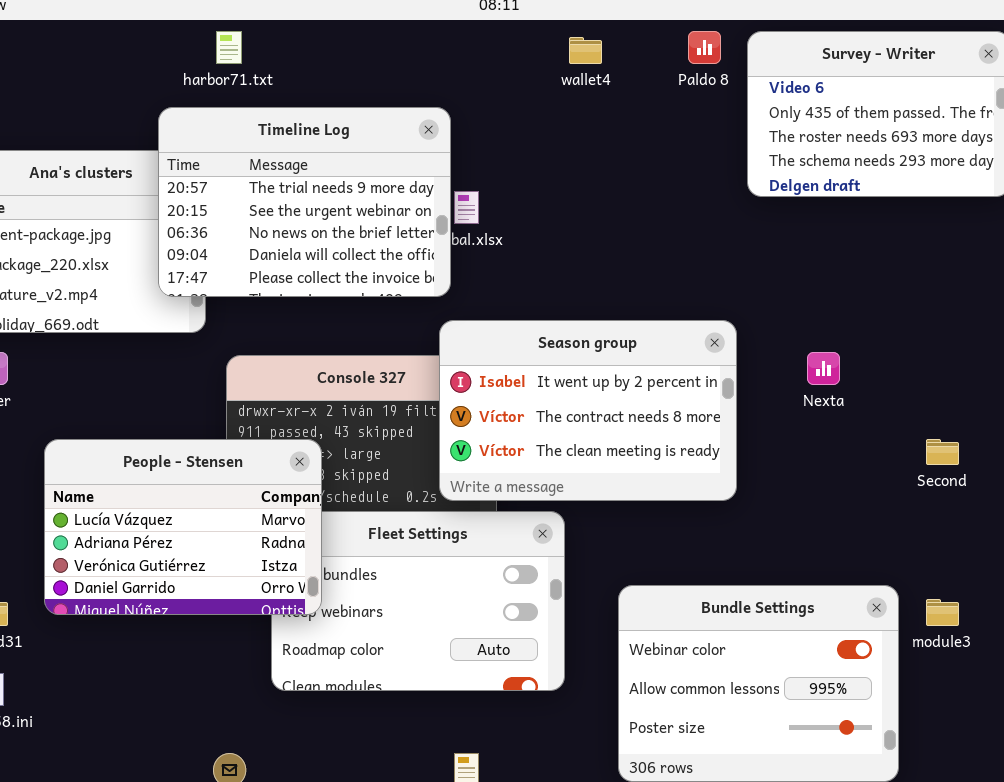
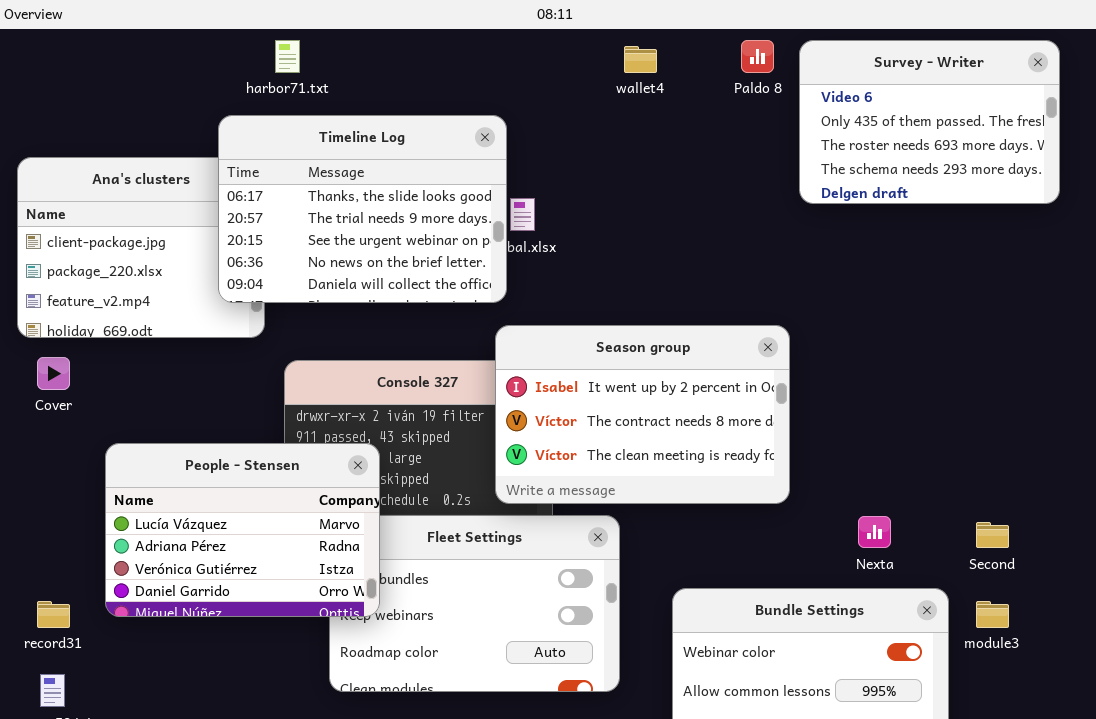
Timeline Log: [158,107,451,297] -> [218,115,507,303], scrolled up 1 row
Nexta: [807,352,840,385] -> [858,516,891,548], moved
Second: [926,439,959,465] -> [976,522,1009,548], moved

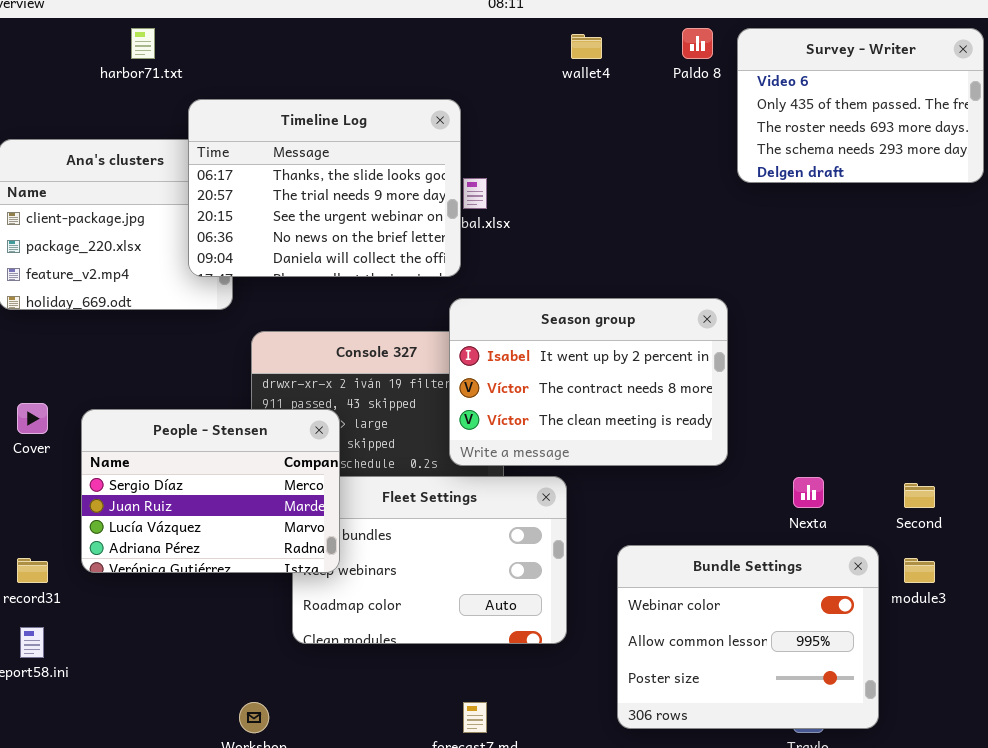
harbor71.txt: [275,40,300,73] -> [131,28,155,59], moved
Cover: [37,357,70,390] -> [17,403,48,434], moved
People - Stensen: [105,443,380,617] -> [81,409,340,573], scrolled up 2 rows

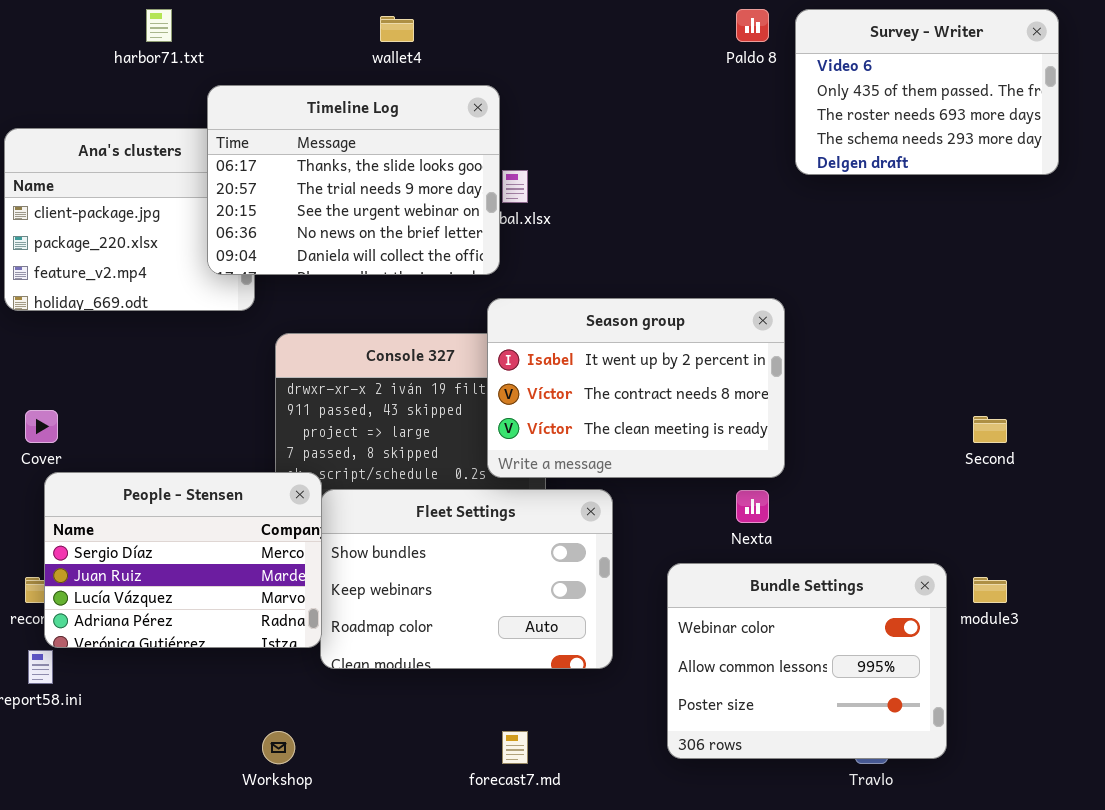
wallet4: [571,34,602,59] -> [380,16,414,42], moved
People - Stensen: [81,409,340,573] -> [44,472,322,648], moved
Nexta: [793,477,824,508] -> [736,490,769,523], moved
Second: [904,483,935,508] -> [973,416,1007,443], moved

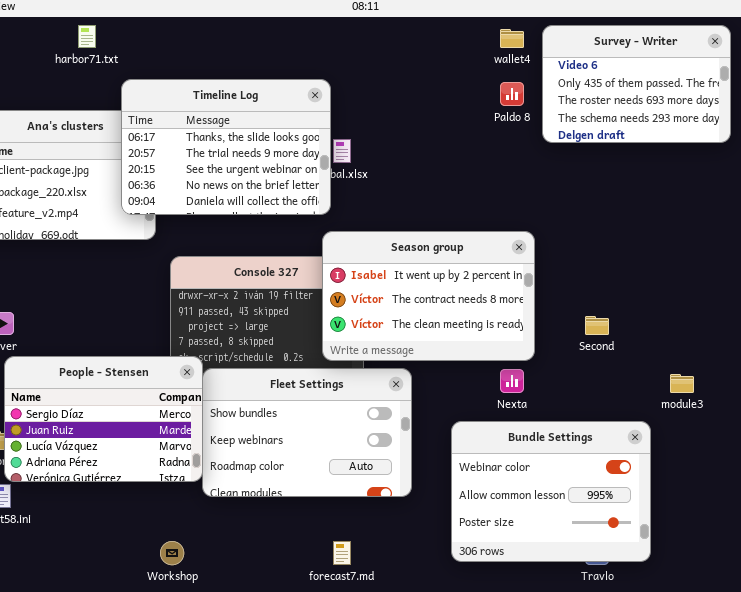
Paldo 8: [736,9,769,42] -> [500,82,524,106], moved
wallet4: [380,16,414,42] -> [500,29,524,48], moved
Second: [973,416,1007,443] -> [585,316,609,335], moved
module3: [973,577,1007,603] -> [670,374,694,393], moved

